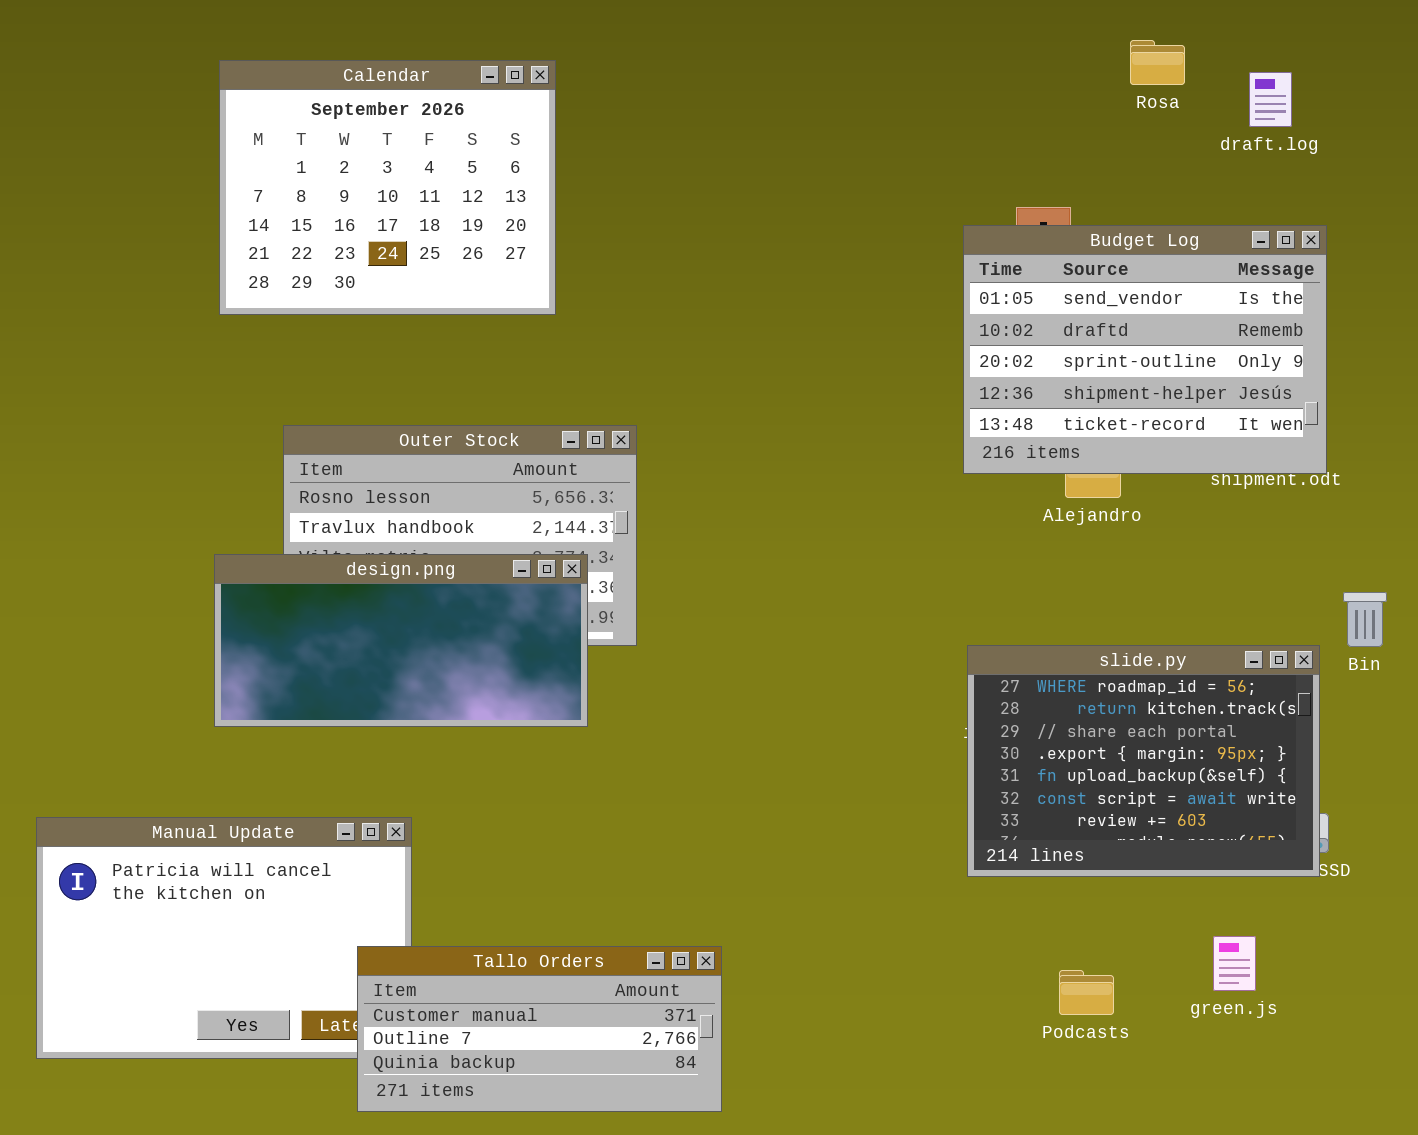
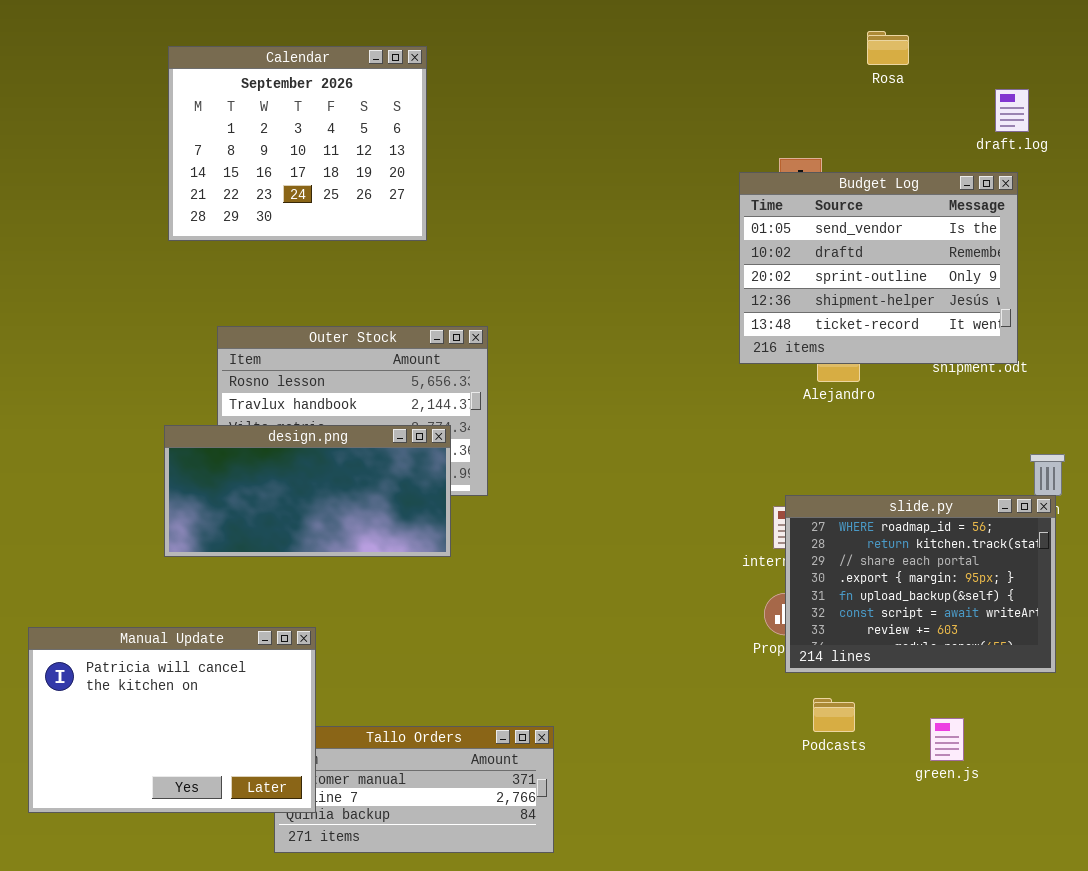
draft.log: [1249,72,1292,127] -> [995,89,1029,132], moved
slide.py: [967,645,1320,877] -> [785,495,1056,673], moved
Manual Update: [36,817,412,1059] -> [28,627,316,813], raised
Podcasts: [1059,970,1114,1015] -> [813,698,855,732], moved

